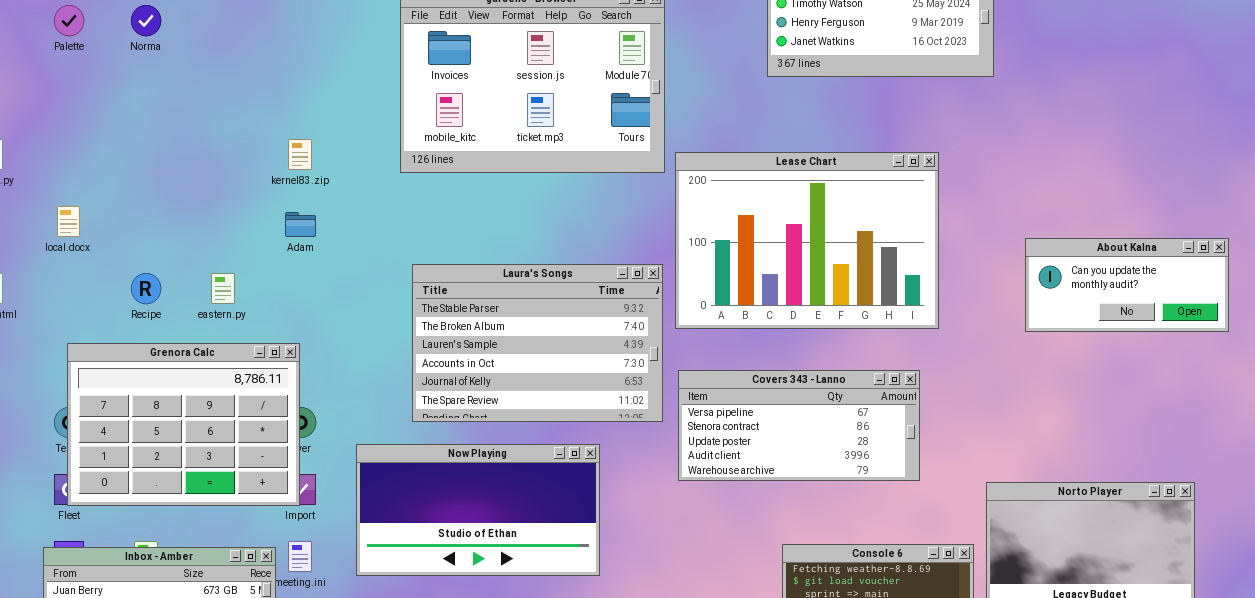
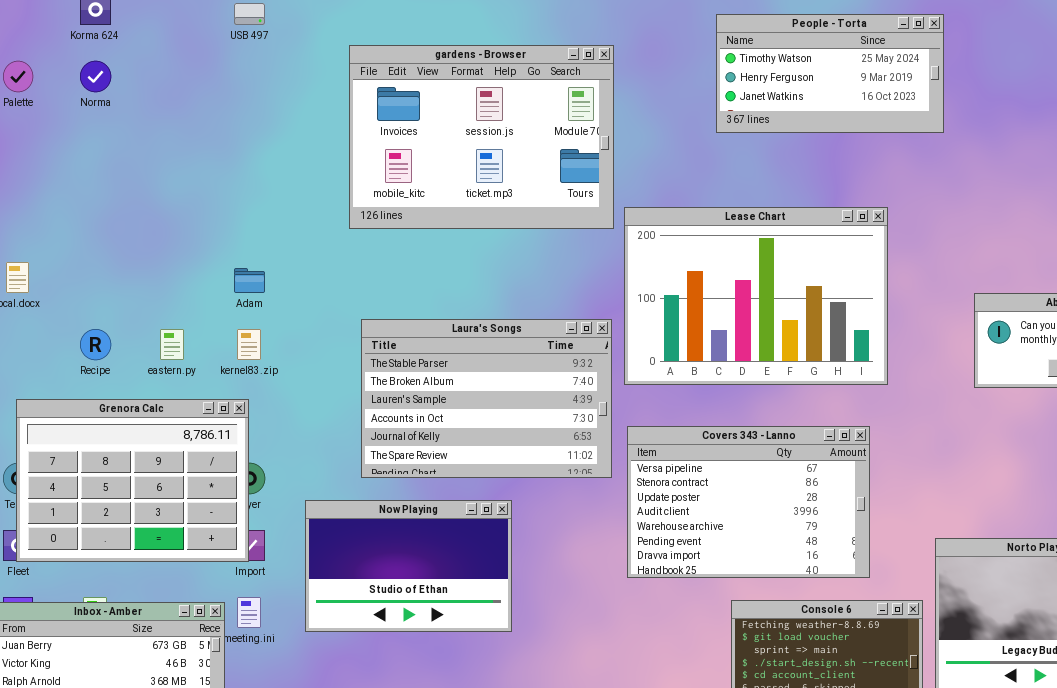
kernel83.zip: [288,139,312,170] -> [237,329,261,360], moved
Covers 343 - Lanno: [678,370,920,481] -> [627,426,870,578], resized
Now Playing: [356,444,600,576] -> [305,500,512,632], resized

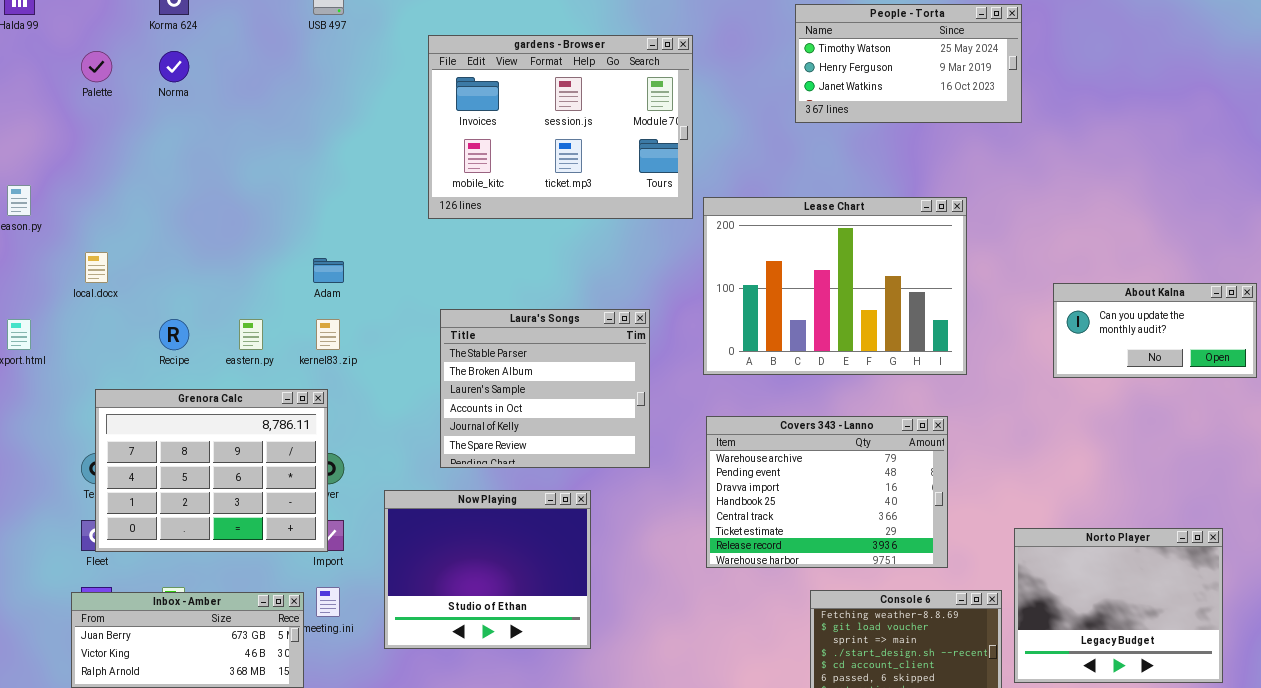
Laura's Songs: [361,319,612,478] -> [440,309,650,468], resized
Covers 343 - Lanno: [627,426,870,578] -> [706,416,948,568], scrolled down 4 rows
Now Playing: [305,500,512,632] -> [384,490,591,649], resized

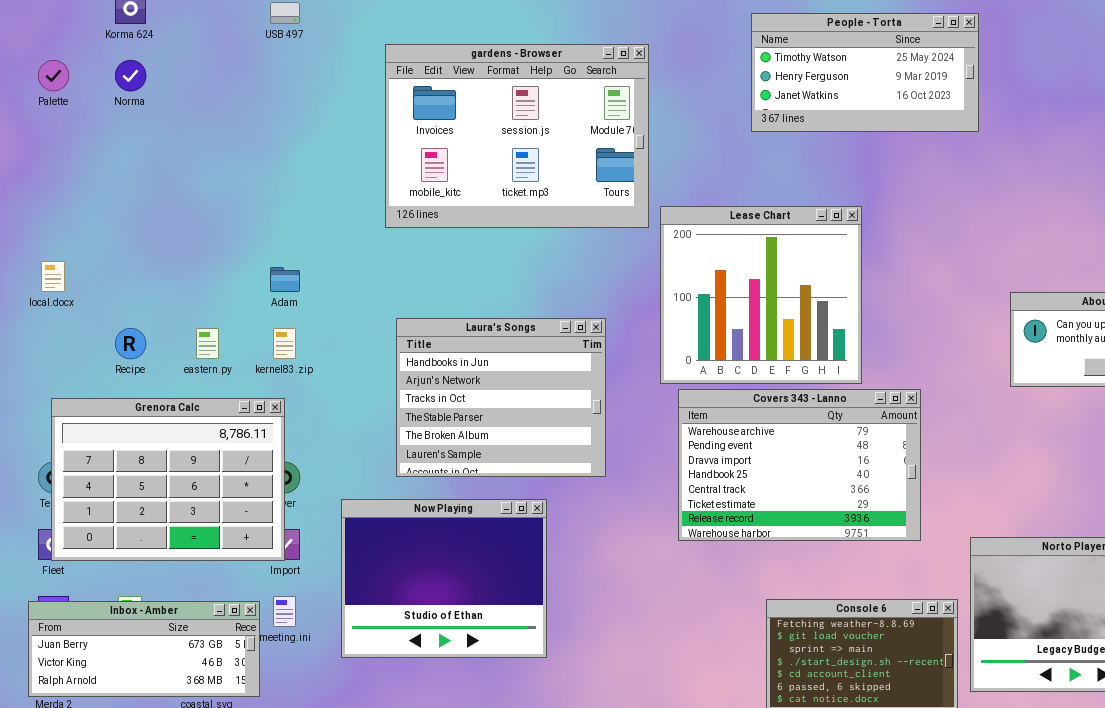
Lease Chart: [703,197,967,375] -> [660,206,862,384], resized
Laura's Songs: [440,309,650,468] -> [396,318,606,477], scrolled up 3 rows
Covers 343 - Lanno: [706,416,948,568] -> [678,389,921,541], moved

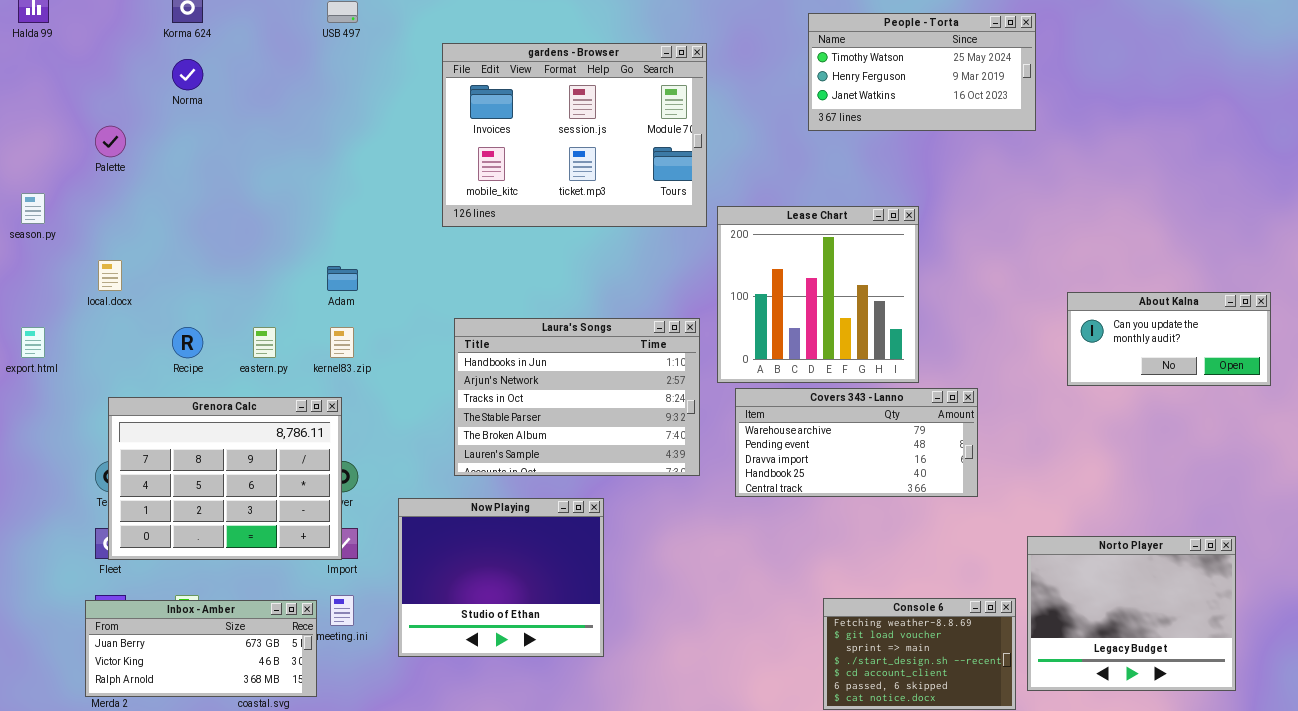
Palette: [38,60,69,91] -> [95,126,126,157], moved
Laura's Songs: [396,318,606,477] -> [454,318,700,476], resized
Covers 343 - Lanno: [678,389,921,541] -> [735,388,978,497], resized

